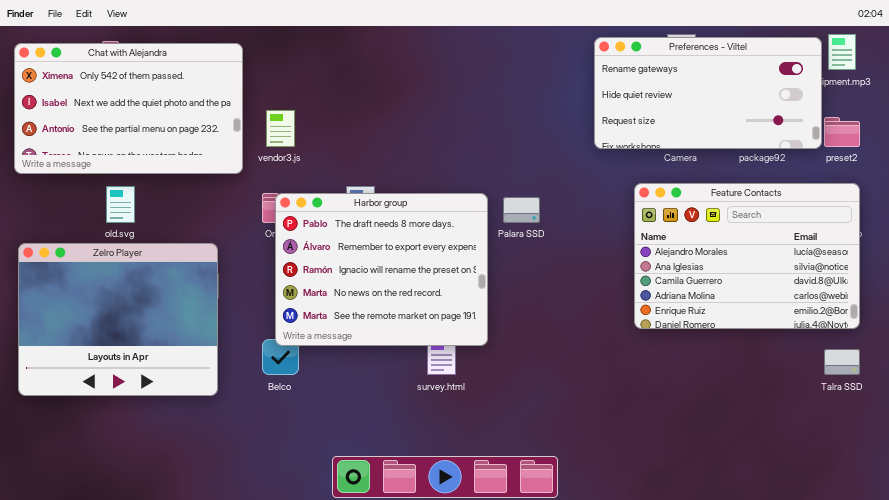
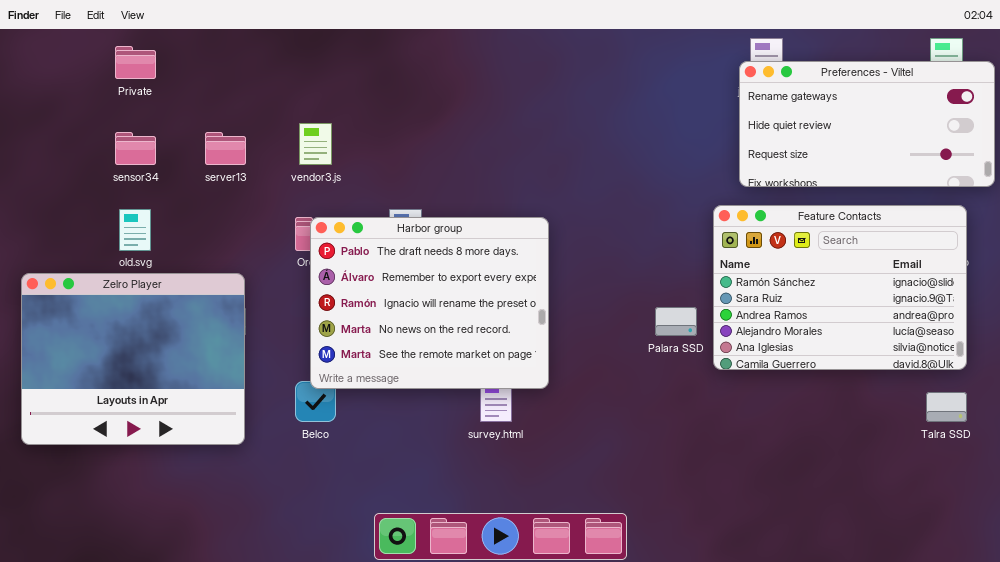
Preferences - Viltel: [594,37,822,149] -> [739,61,995,187], moved
Chat with Alejandra: [14,43,243,174] -> none, closed
Feature Contacts: [634,183,860,329] -> [713,205,967,370], scrolled up 3 rows
Palara SSD: [503,197,540,223] -> [655,307,697,336], moved

